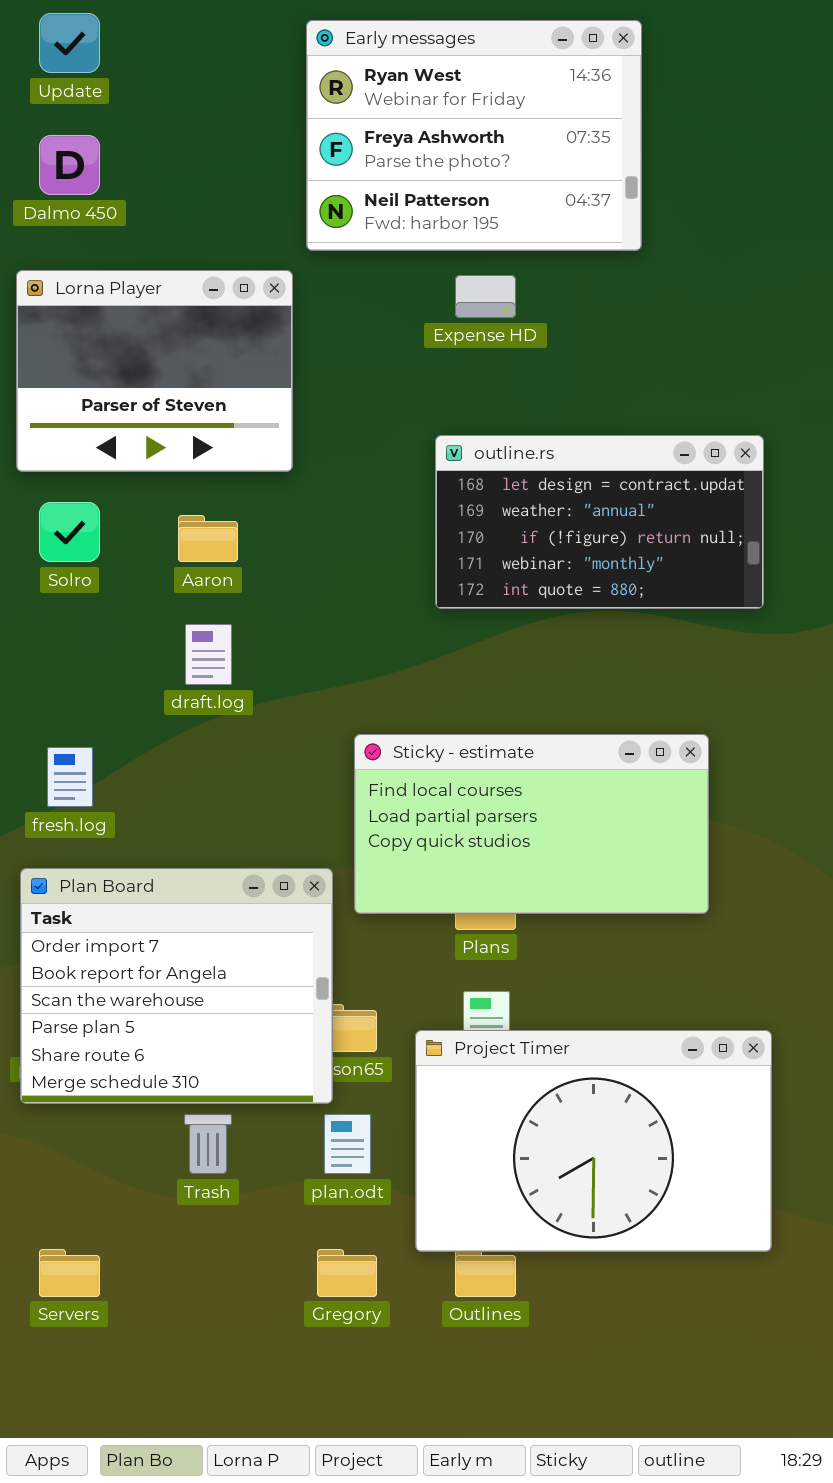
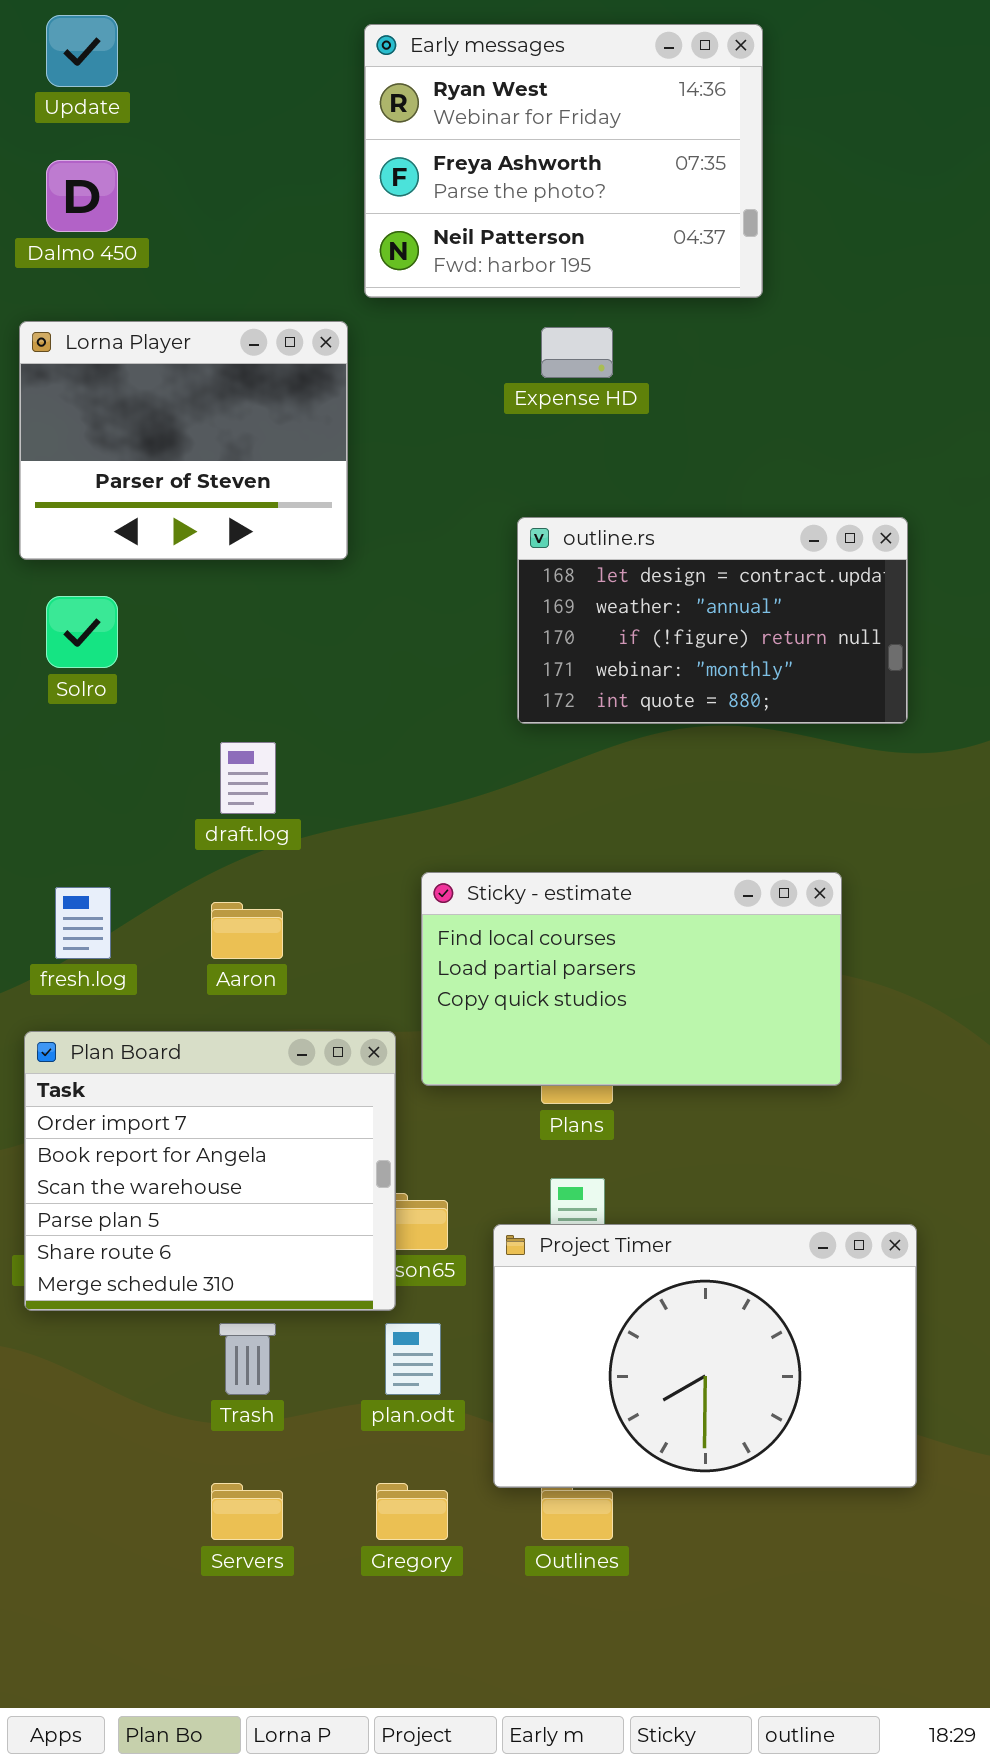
Aaron: [178,515,238,562] -> [211,902,283,959], moved
Servers: [39,1249,100,1297] -> [211,1483,283,1540], moved

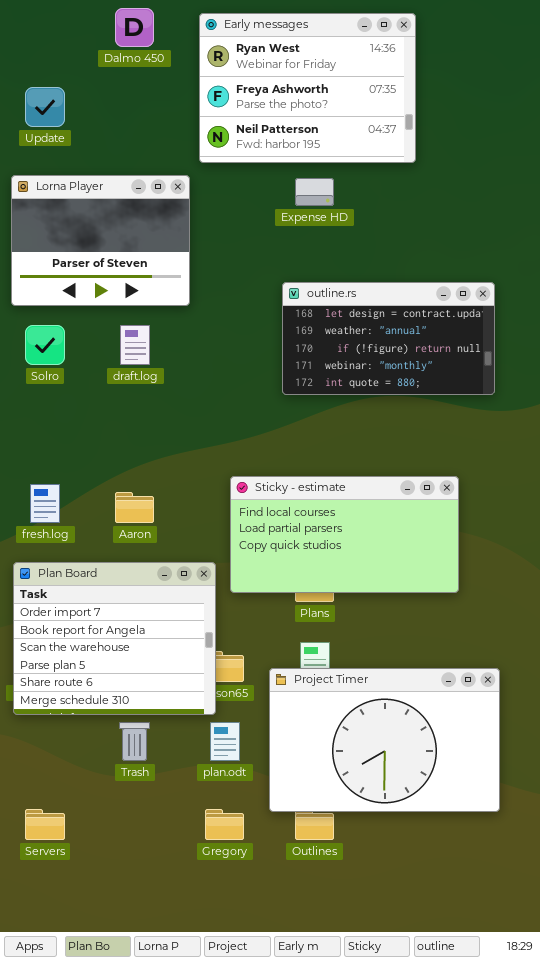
Update: [46,15,118,87] -> [25,87,65,127], moved
Dalmo 450: [46,160,118,232] -> [115,8,154,47], moved
draft.log: [220,742,276,814] -> [120,325,150,365], moved
Servers: [211,1483,283,1540] -> [25,809,65,840], moved

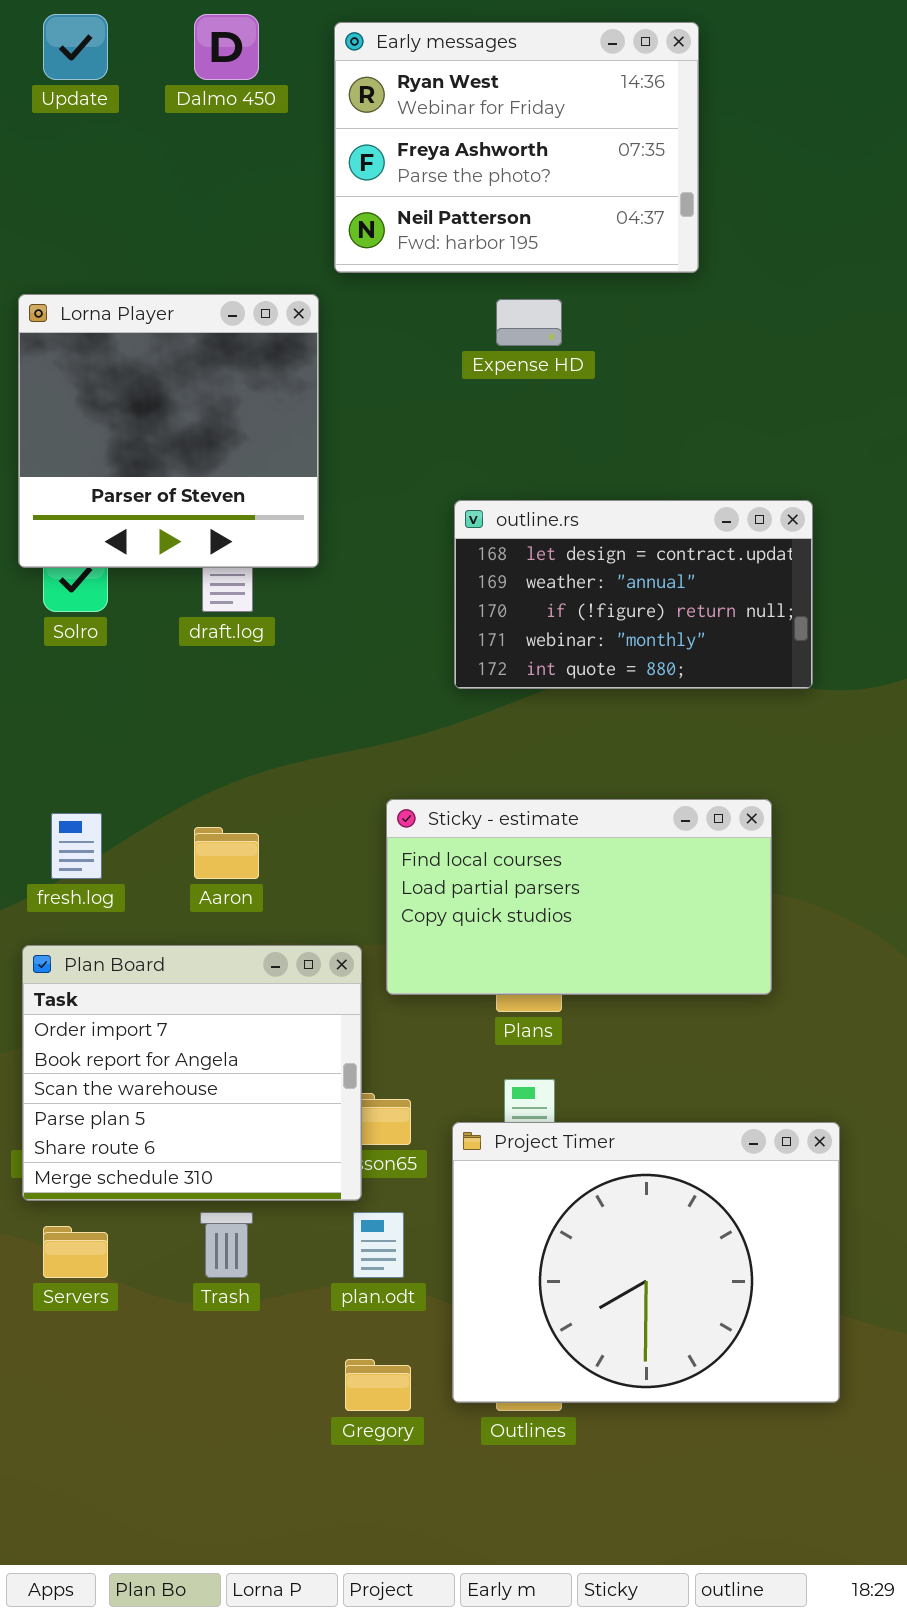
Update: [25,87,65,127] -> [43,14,108,80], moved
Lorna Player: [11,175,190,306] -> [18,294,319,568], resized
outline.rs: [282,282,495,395] -> [454,500,813,689], moved
Project Timer: [269,668,500,812] -> [452,1122,840,1403], resized
Servers: [25,809,65,840] -> [43,1226,108,1278], moved

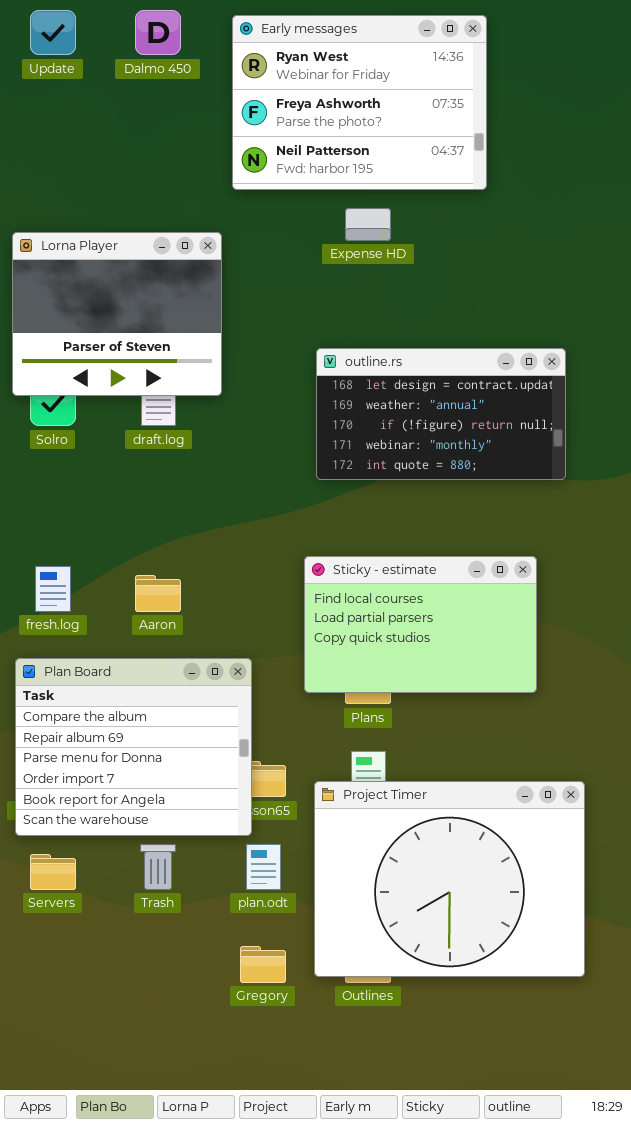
Lorna Player: [18,294,319,568] -> [12,232,222,396], resized
Sticky - estimate: [386,799,772,995] -> [304,556,537,693], resized
Plan Board: [22,945,362,1201] -> [15,658,252,836], scrolled up 3 rows

